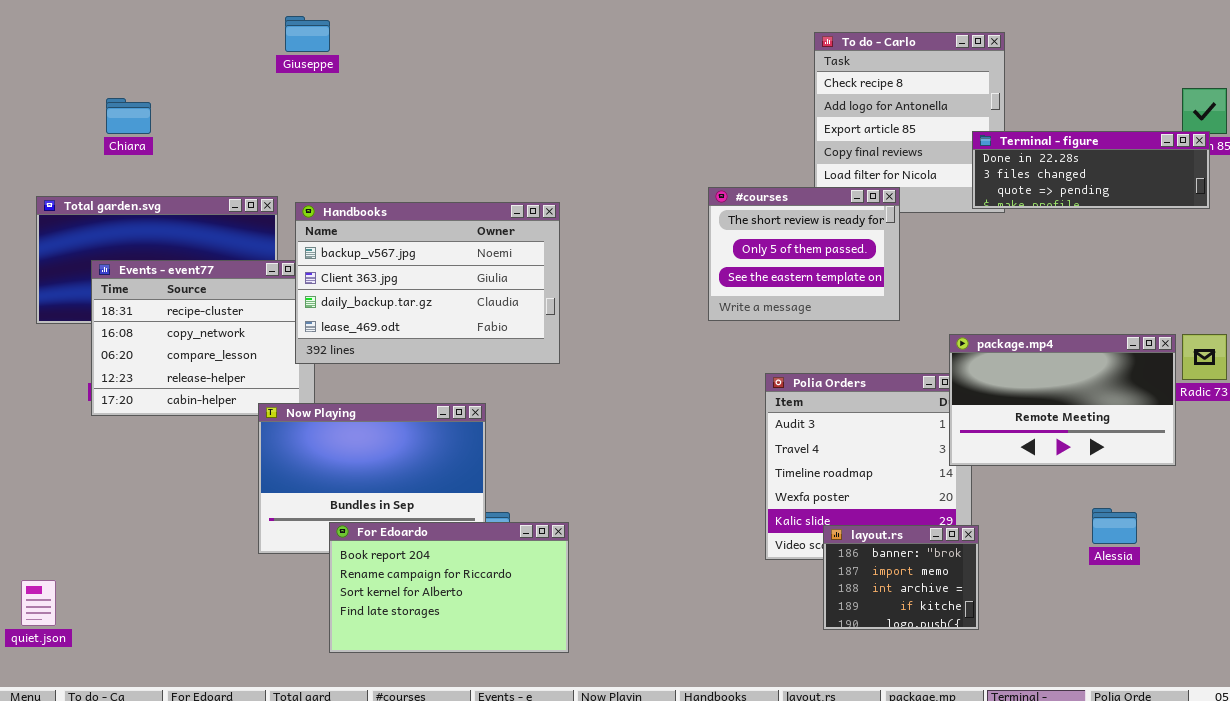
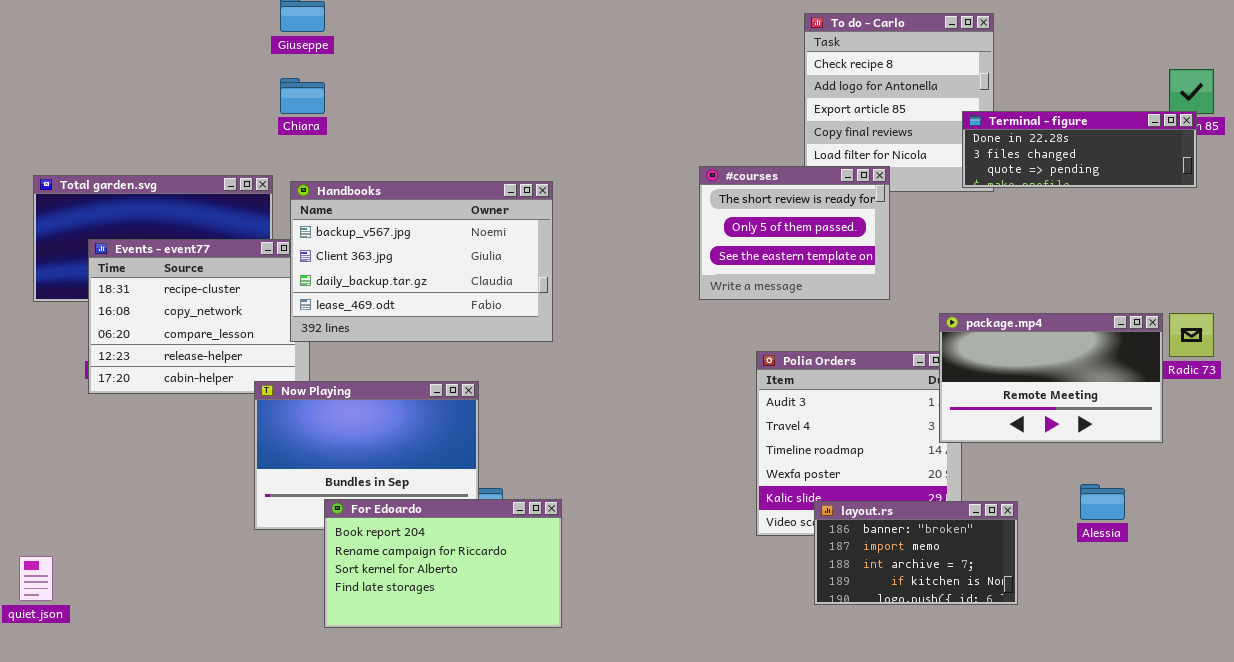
Chiara: [106,98,151,134] -> [280,78,325,114], moved
layout.rs: [823,525,979,630] -> [814,501,1018,605], resized

